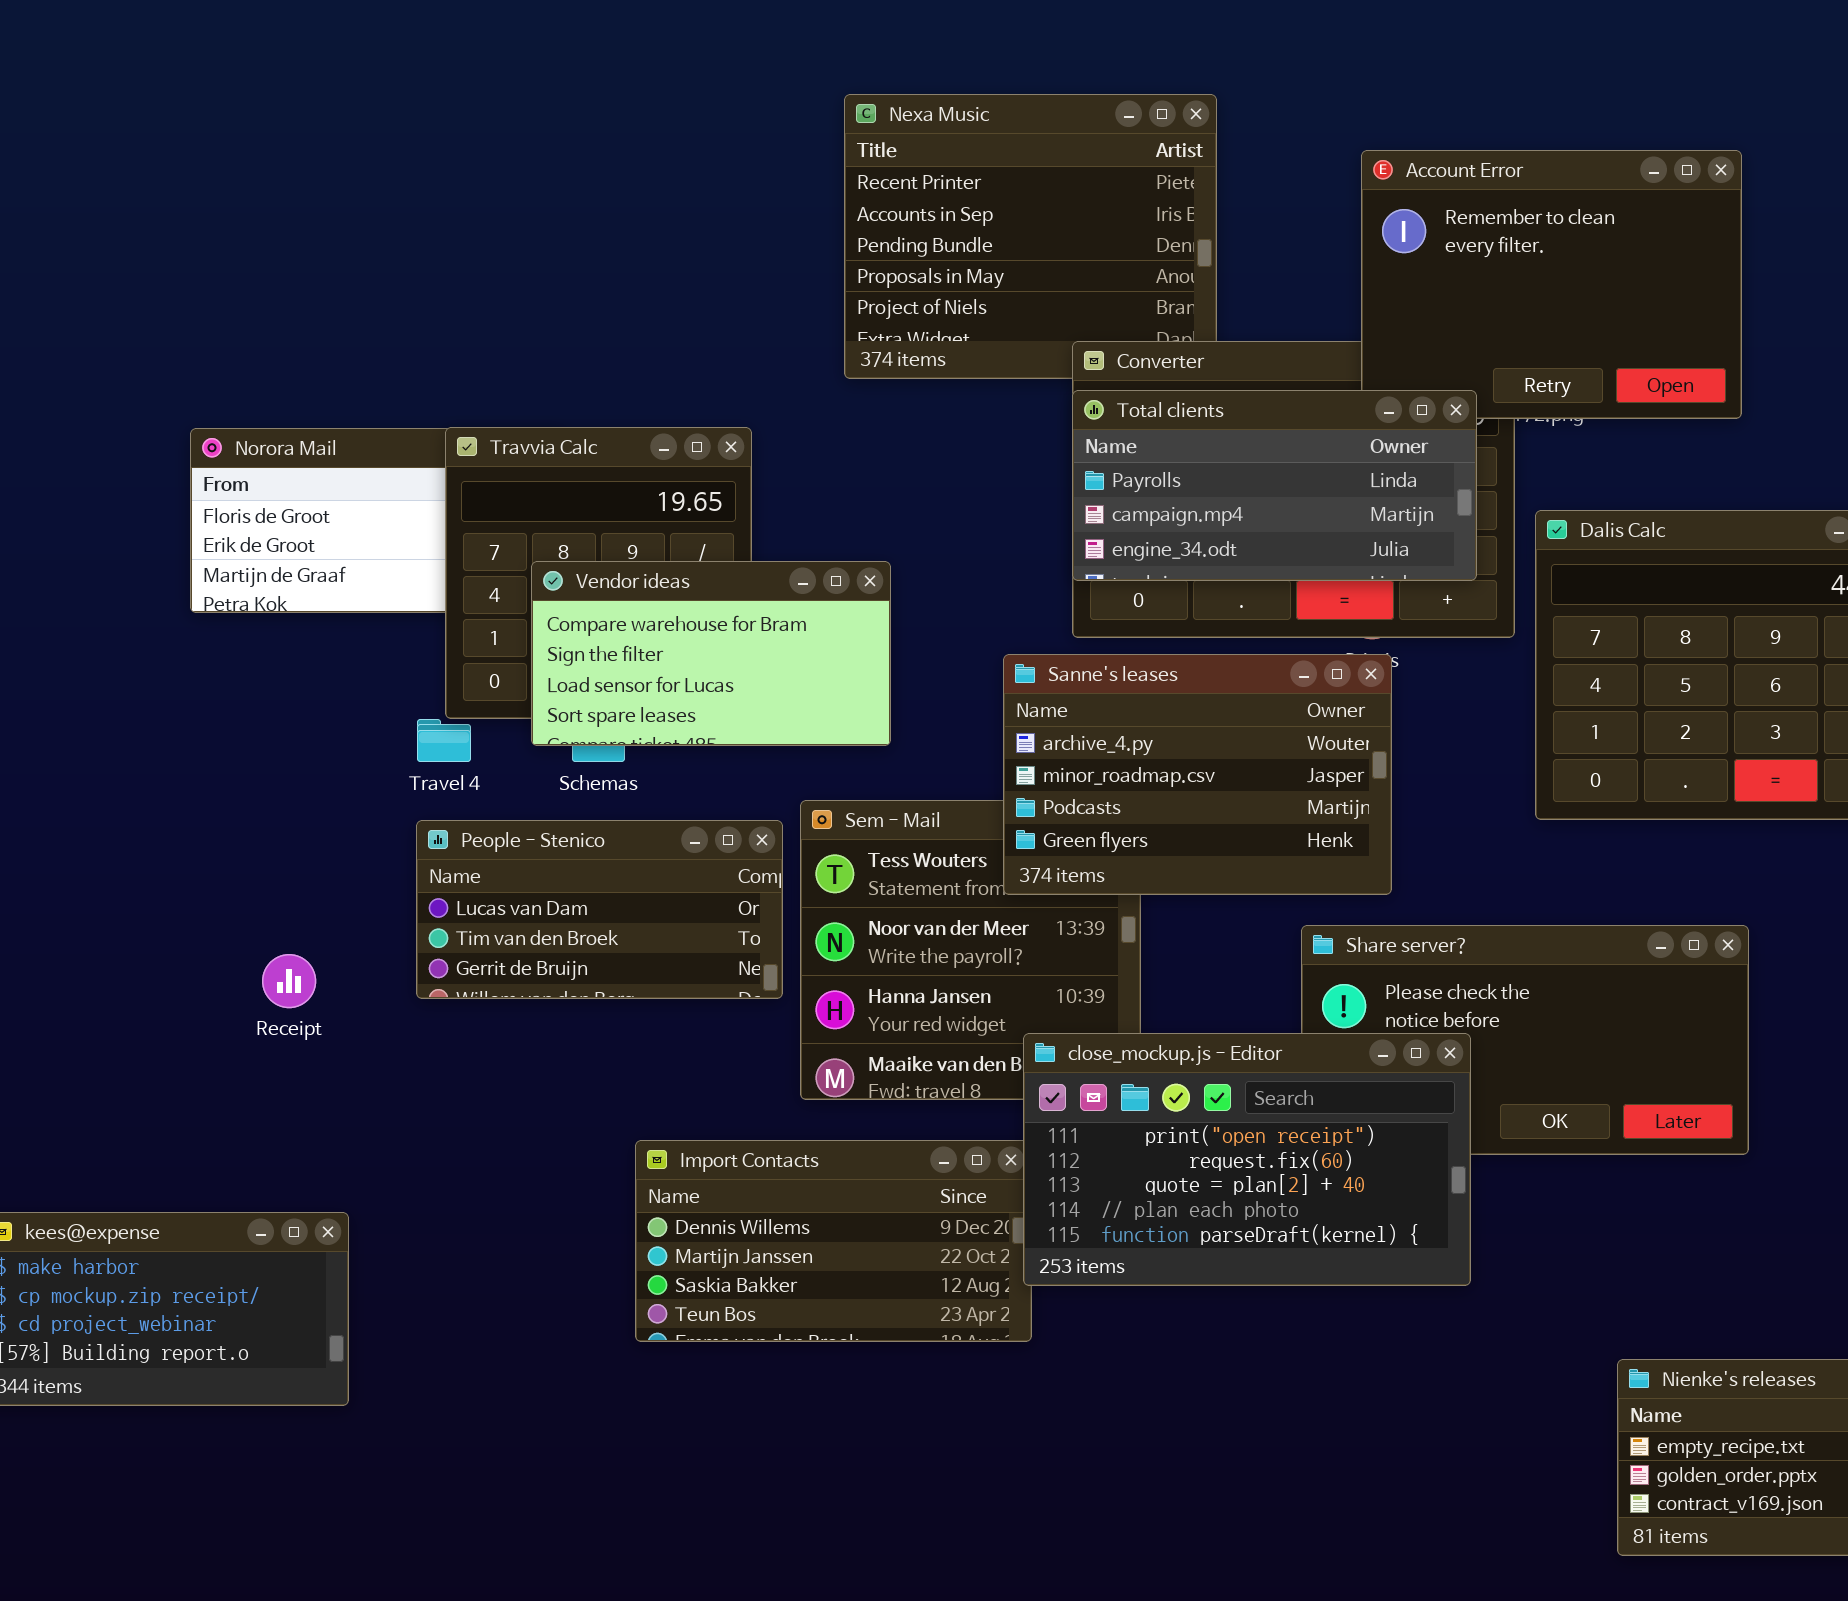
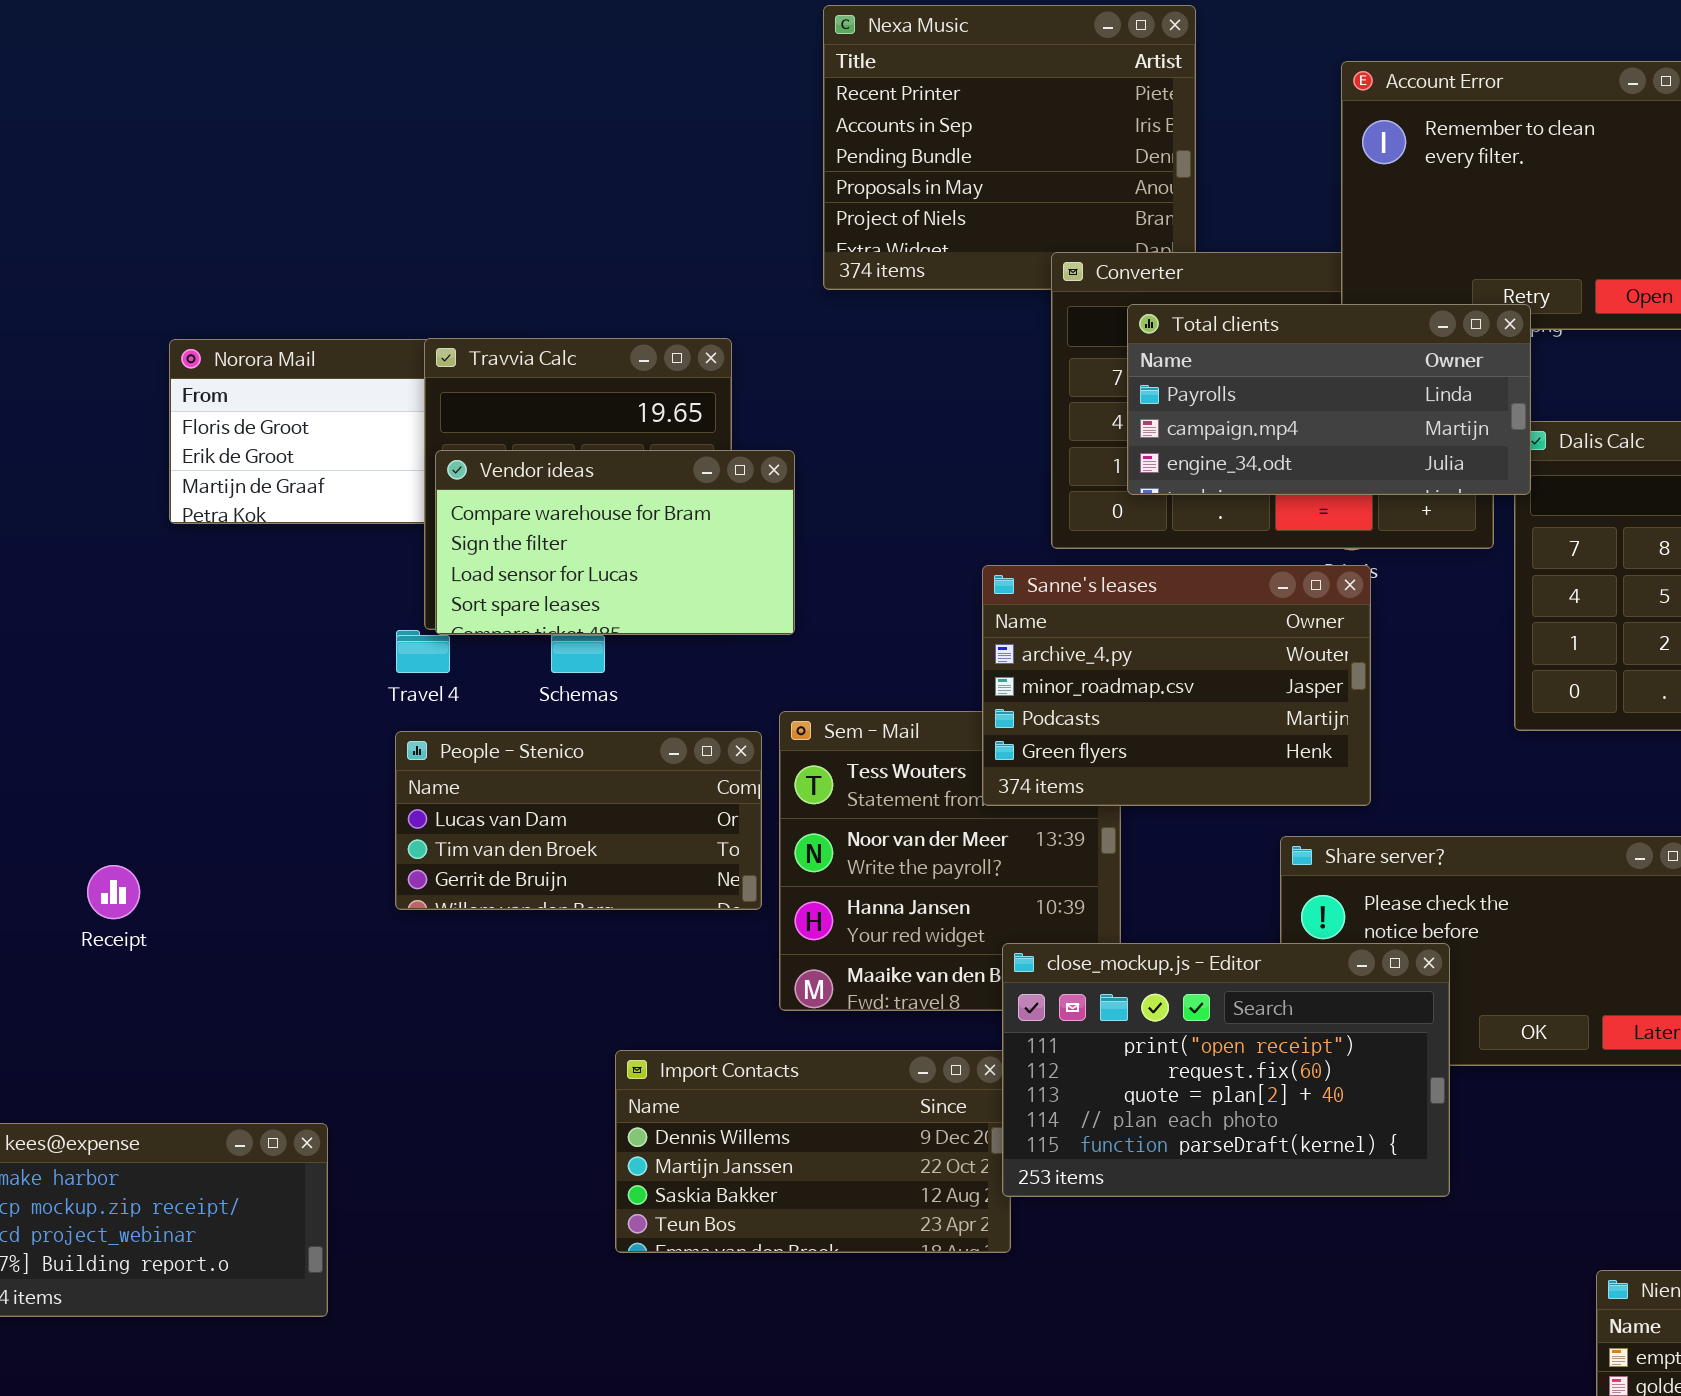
Total clients: [1072,390,1477,581] -> [1127,304,1531,495], moved
Vendor ideas: [531,561,891,746] -> [435,450,795,635], moved
Receipt: [262,954,316,1008] -> [87,865,140,919], moved

